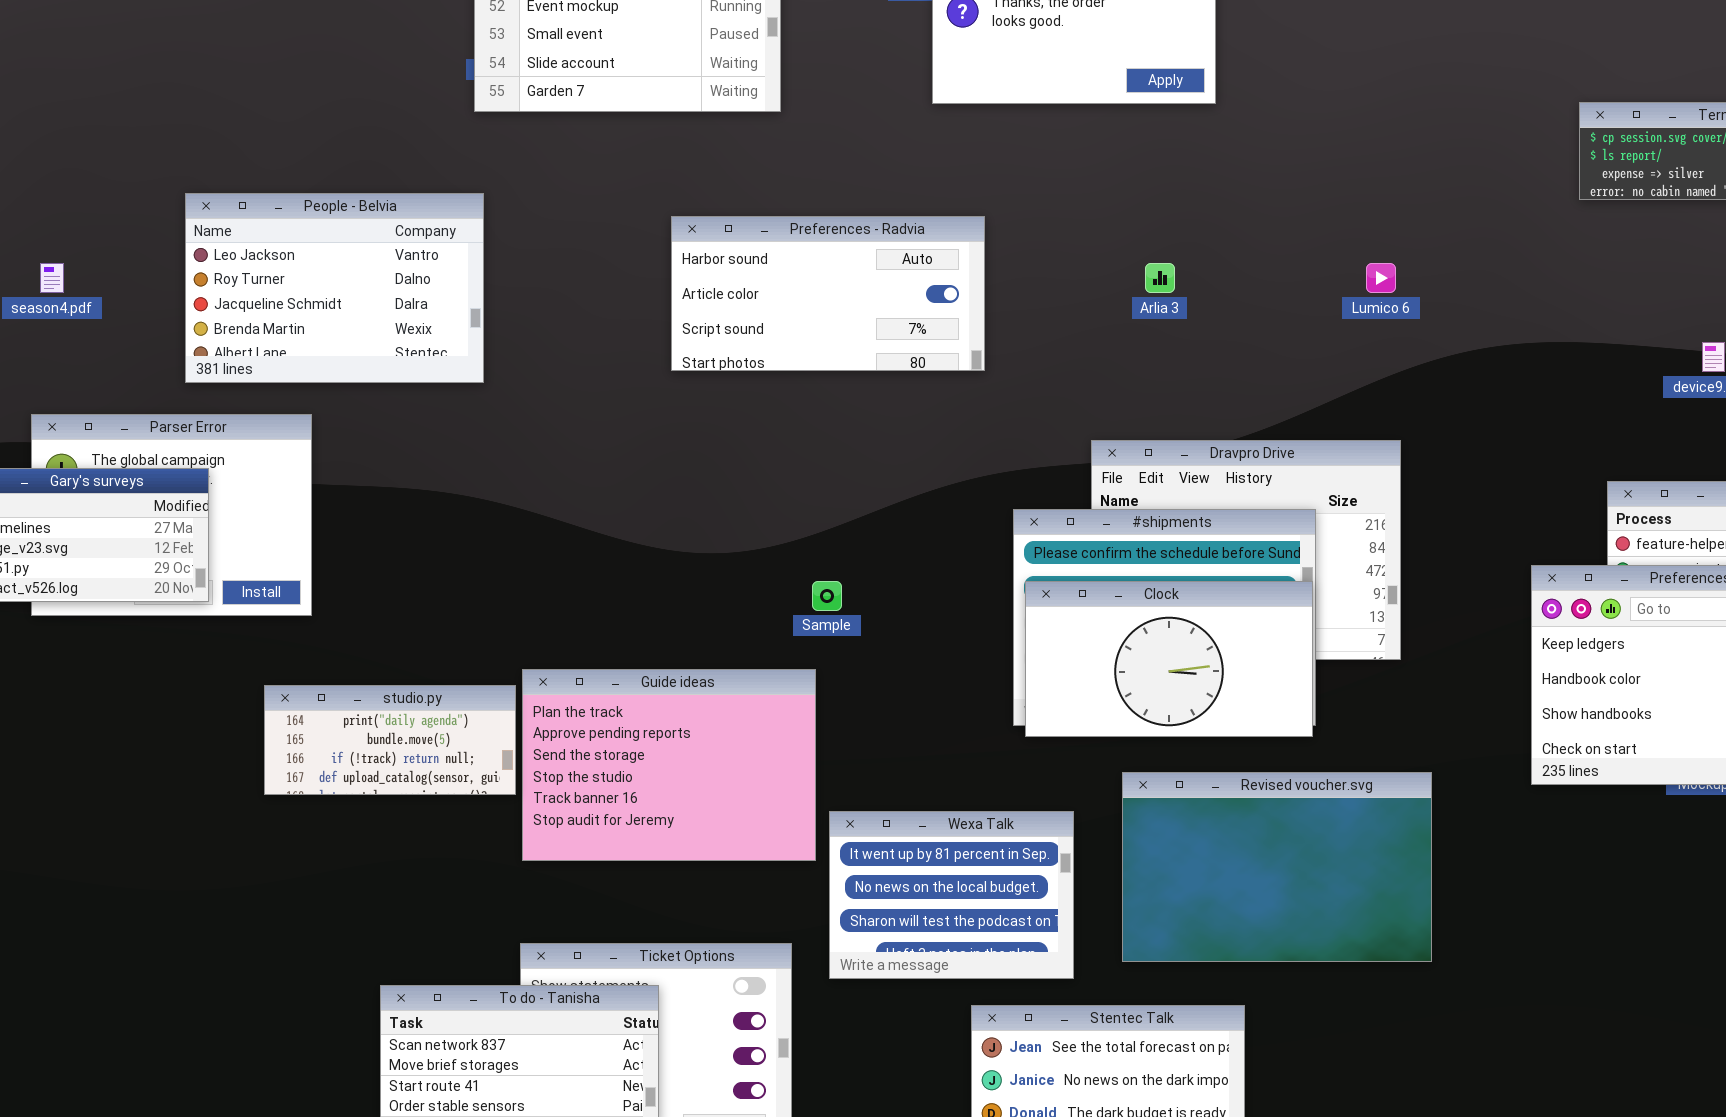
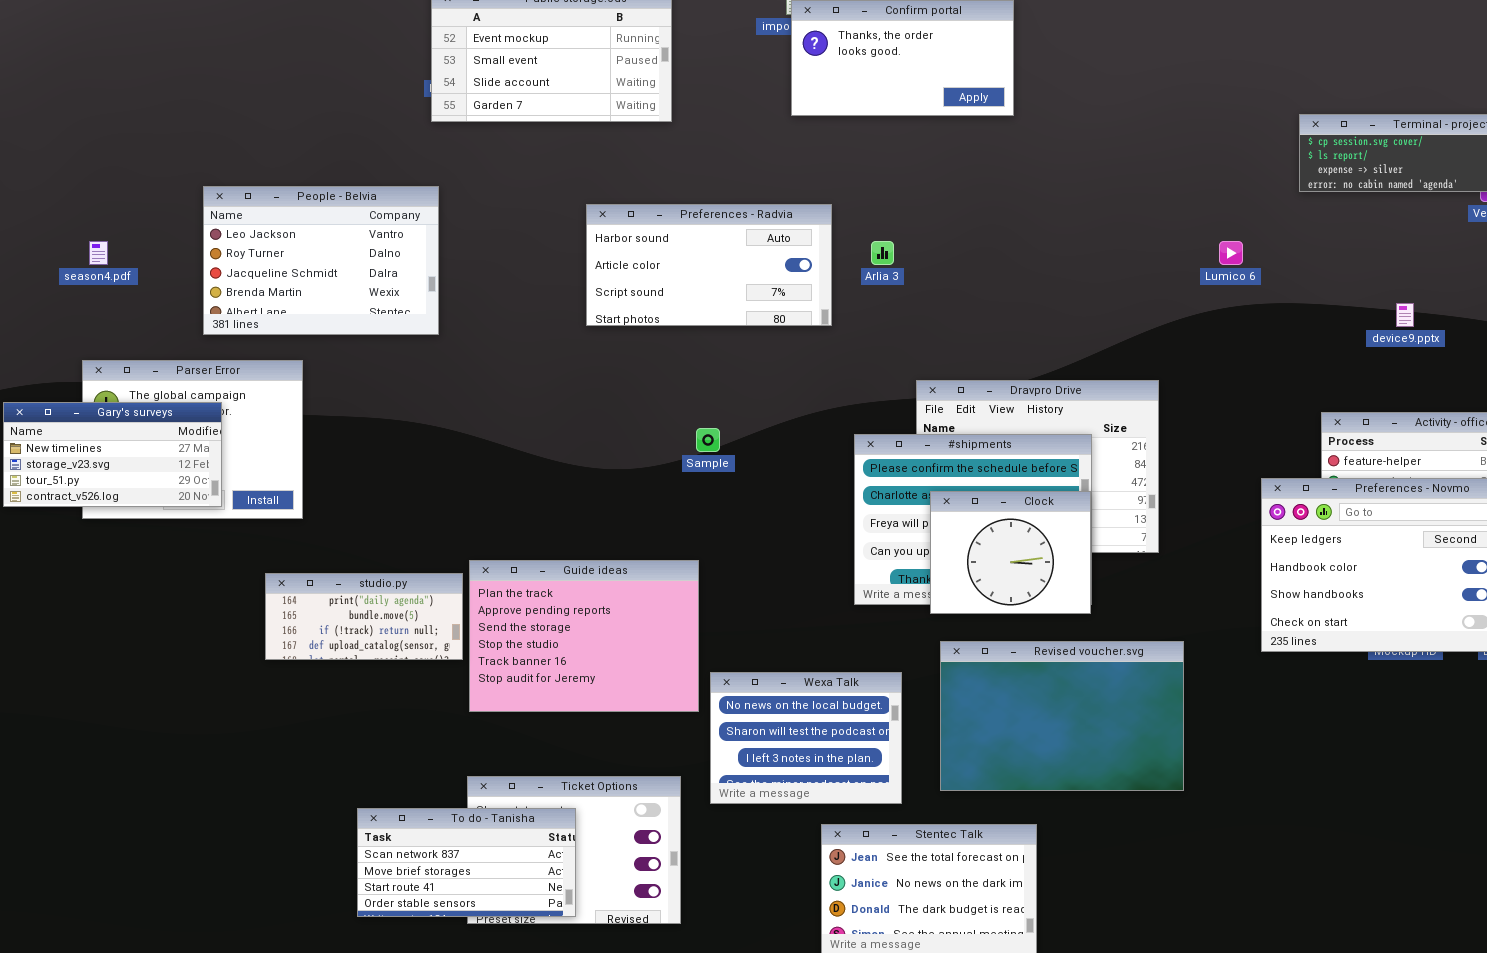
Arlia 3: [1145,263,1175,293] -> [871,241,894,265], moved
Lumico 6: [1366,263,1396,293] -> [1219,241,1243,265], moved
Sample: [812,581,842,611] -> [696,428,720,452], moved
Clock: [1025,581,1313,737] -> [930,491,1091,614], resized
Wexa Talk: [829,811,1074,979] -> [710,672,902,804], scrolled down 1 row

